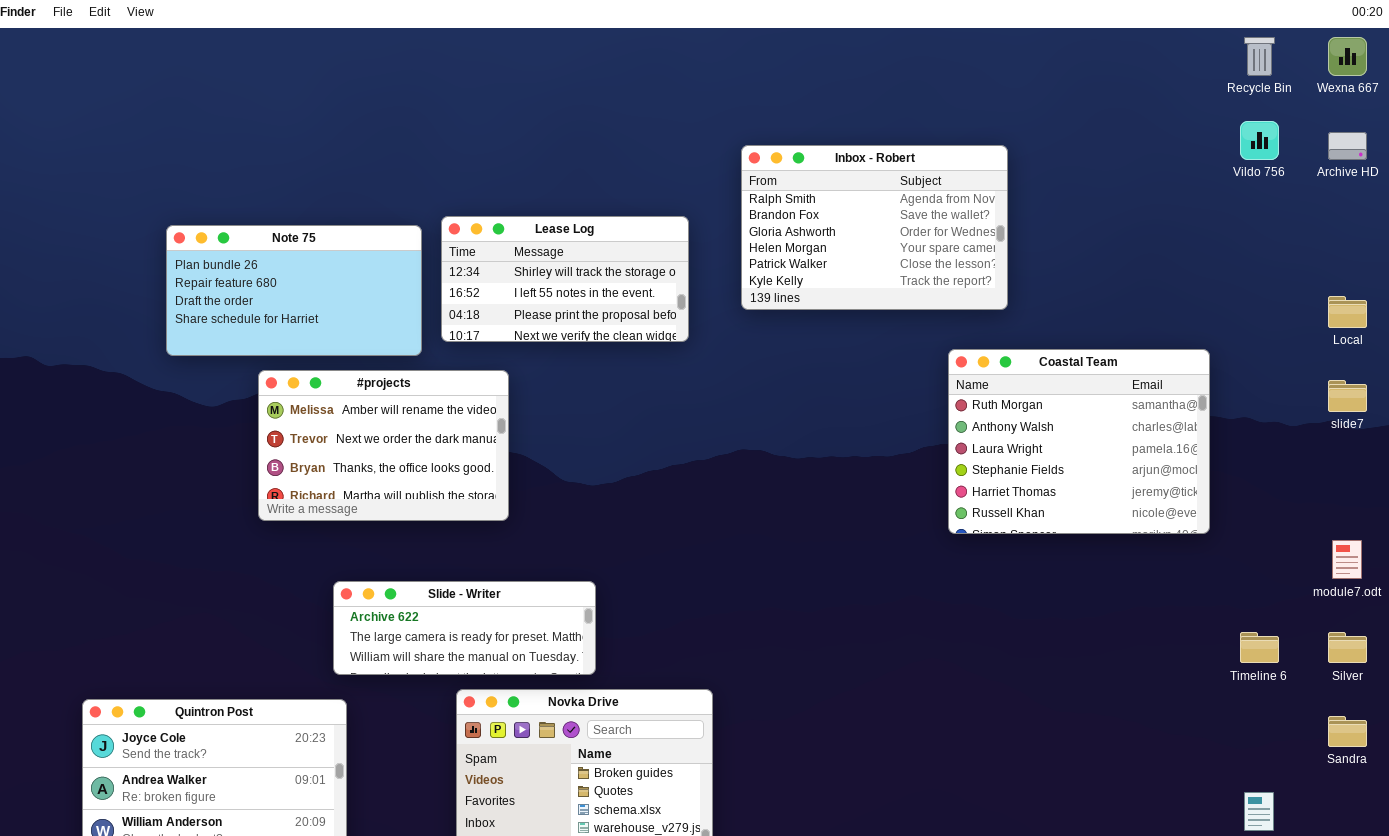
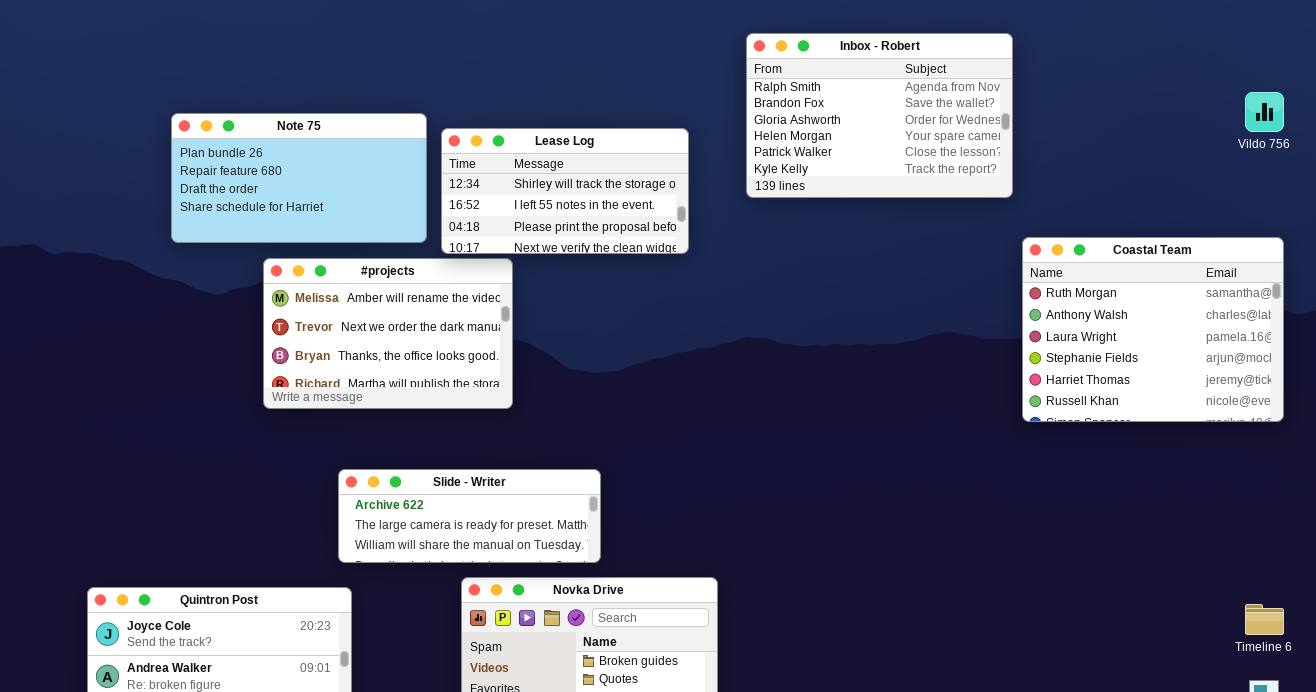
Vildo 756: [1240,121,1279,160] -> [1245,92,1284,132], moved
Lease Log: [441,216,689,342] -> [441,128,689,254], moved
Coastal Team: [948,349,1210,534] -> [1022,237,1284,422], moved
Timeline 6: [1240,632,1279,663] -> [1245,604,1284,635], moved

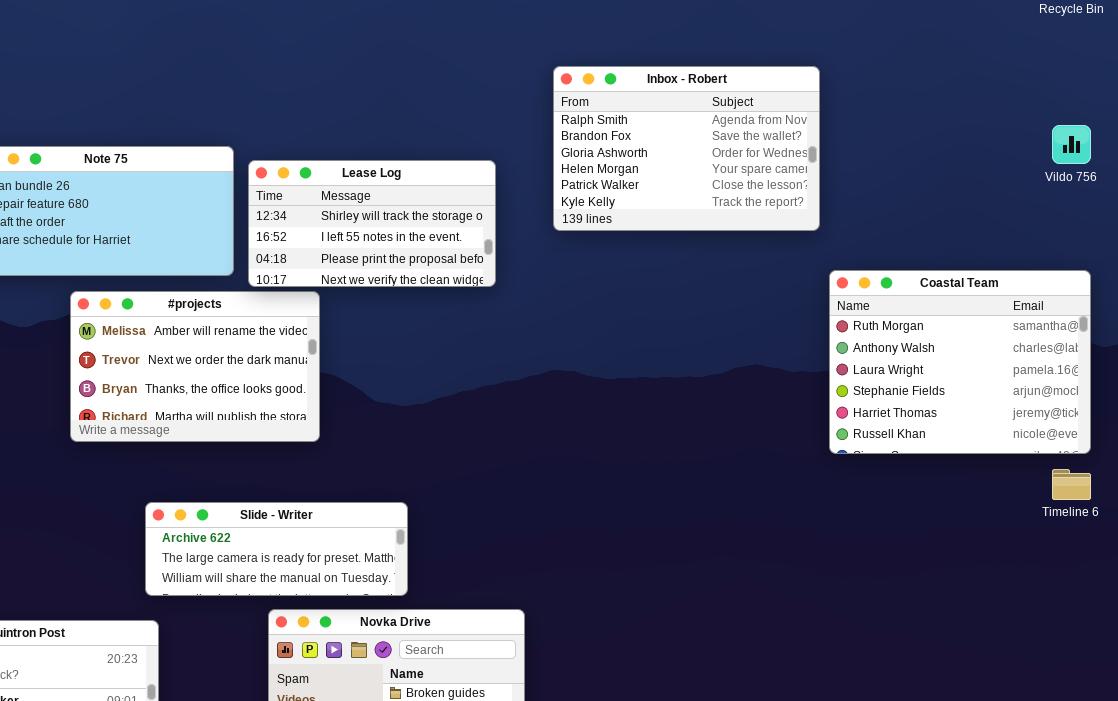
Timeline 6: [1245,604,1284,635] -> [1052,469,1091,500], moved

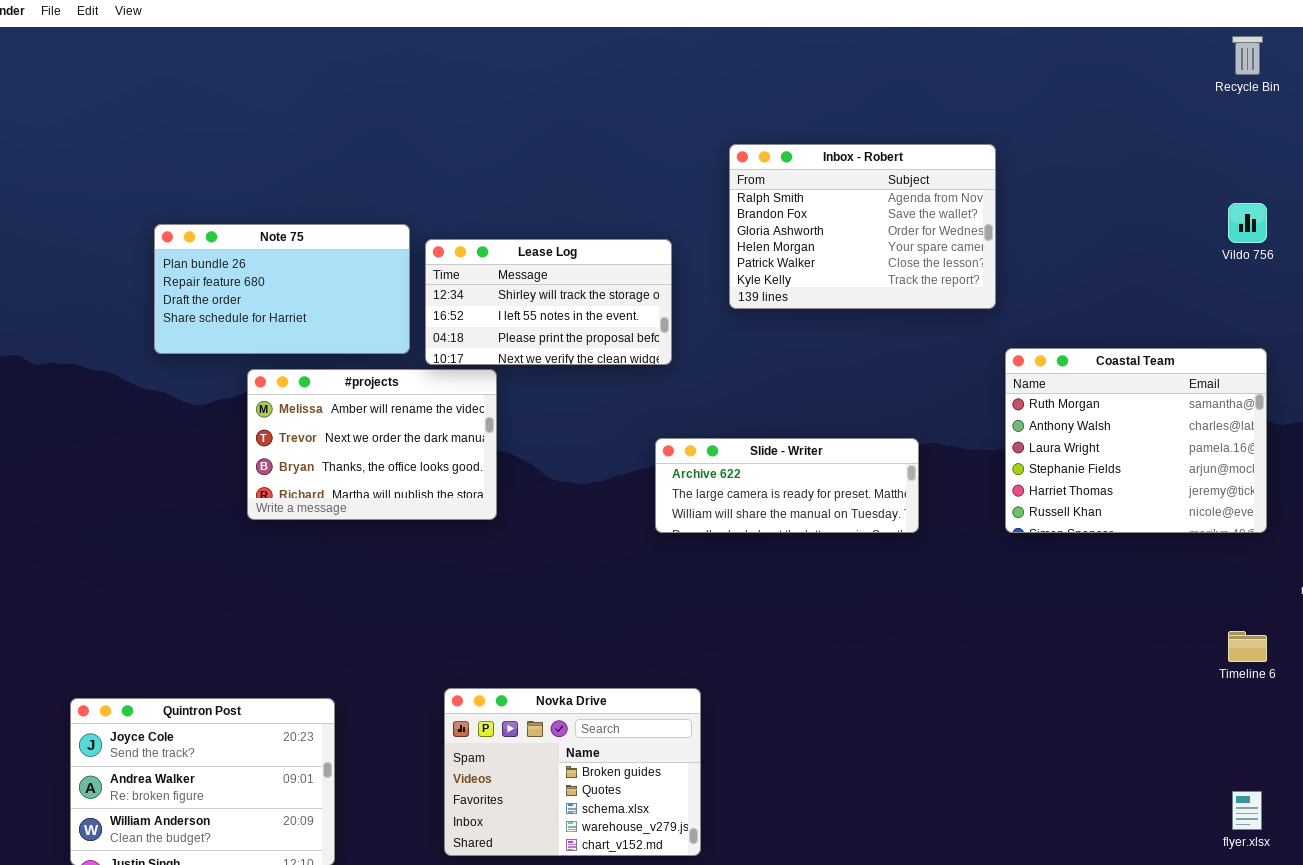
Timeline 6: [1052,469,1091,500] -> [1228,631,1267,662], moved
Slide - Writer: [145,502,408,596] -> [655,438,919,533], moved

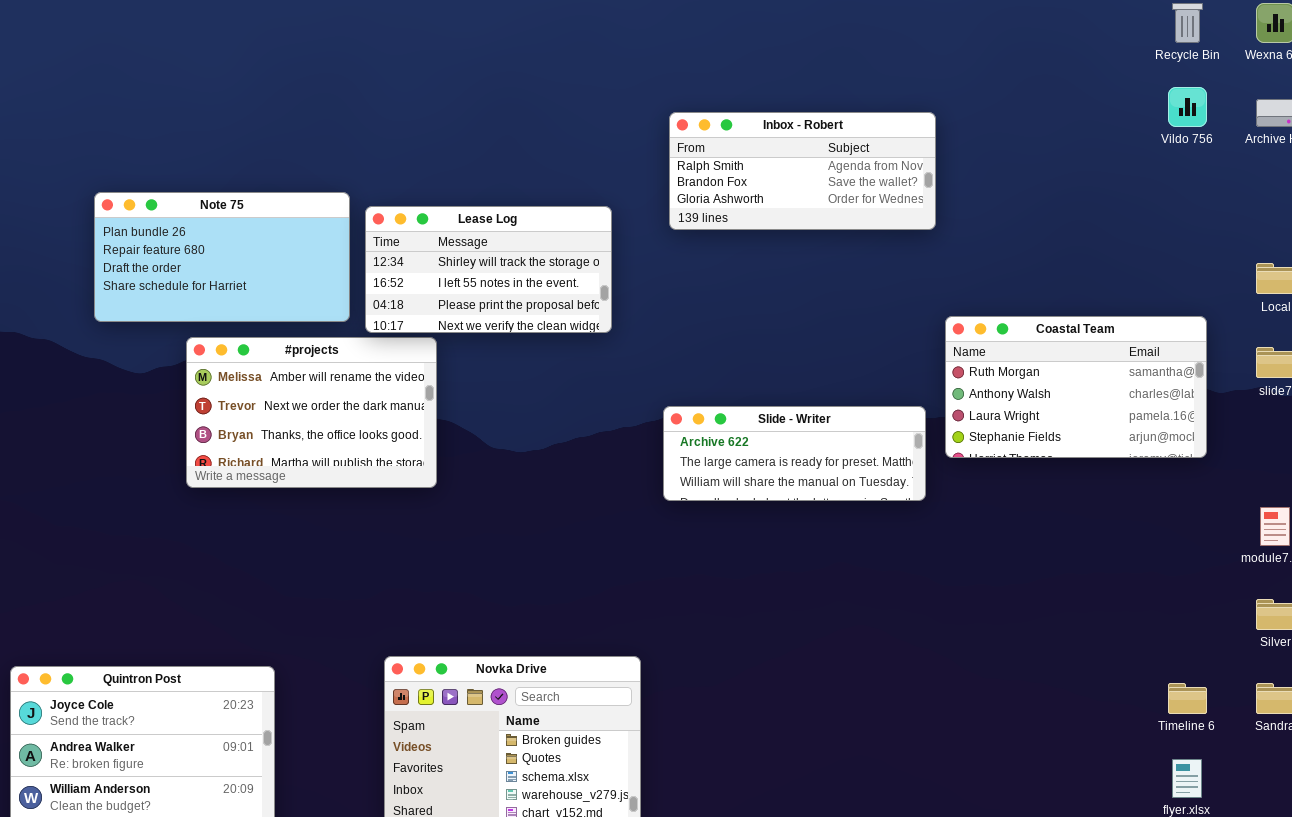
Inbox - Robert: [729,144,996,309] -> [669,112,936,230], resized
Vildo 756: [1228,203,1267,243] -> [1168,87,1207,127], moved
Coastal Team: [1005,348,1267,533] -> [945,316,1207,458], resized
Slide - Writer: [655,438,919,533] -> [663,406,926,501], moved
Timeline 6: [1228,631,1267,662] -> [1168,683,1207,714], moved

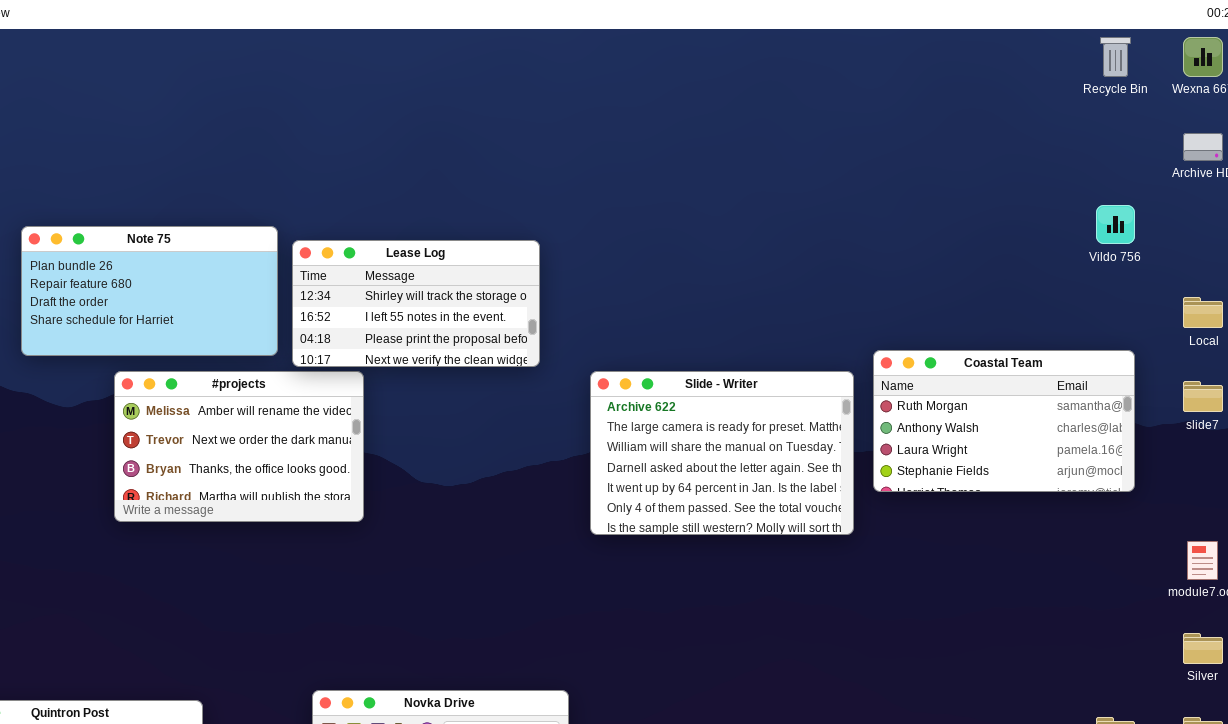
Vildo 756: [1168,87,1207,127] -> [1096,205,1135,244], moved
Inbox - Robert: [669,112,936,230] -> none, closed
Slide - Writer: [663,406,926,501] -> [590,371,854,535], resized

